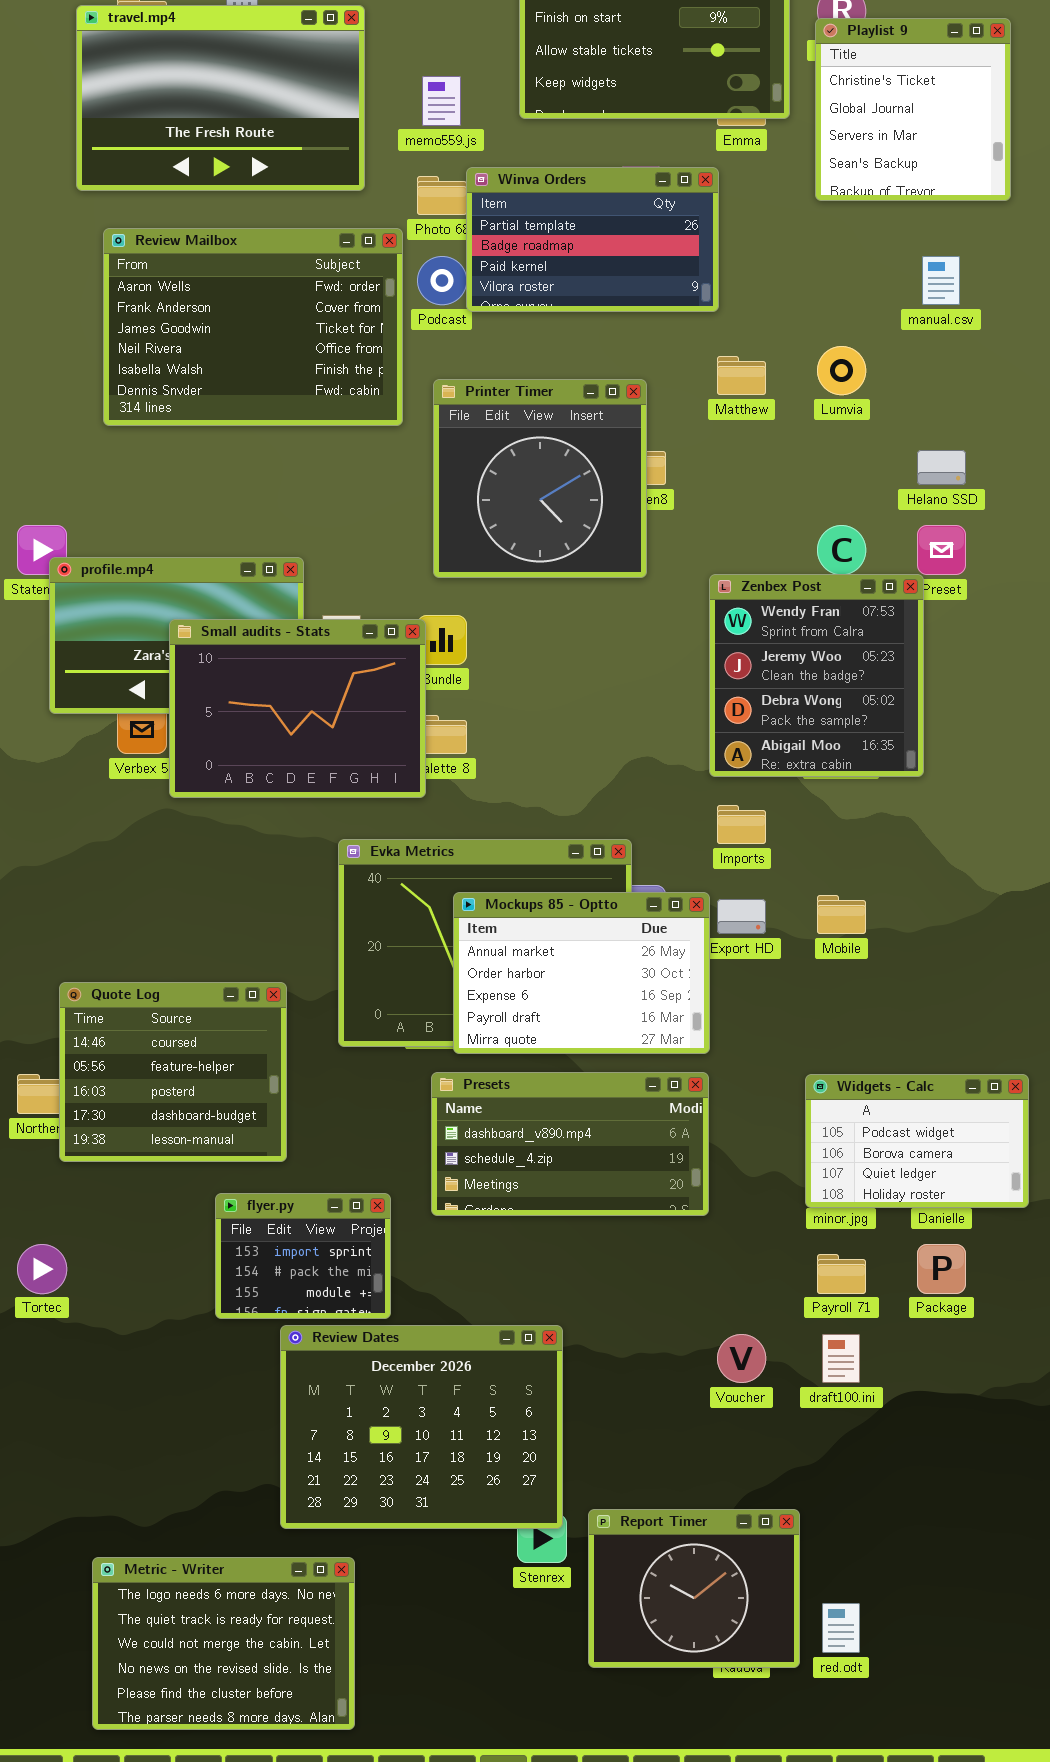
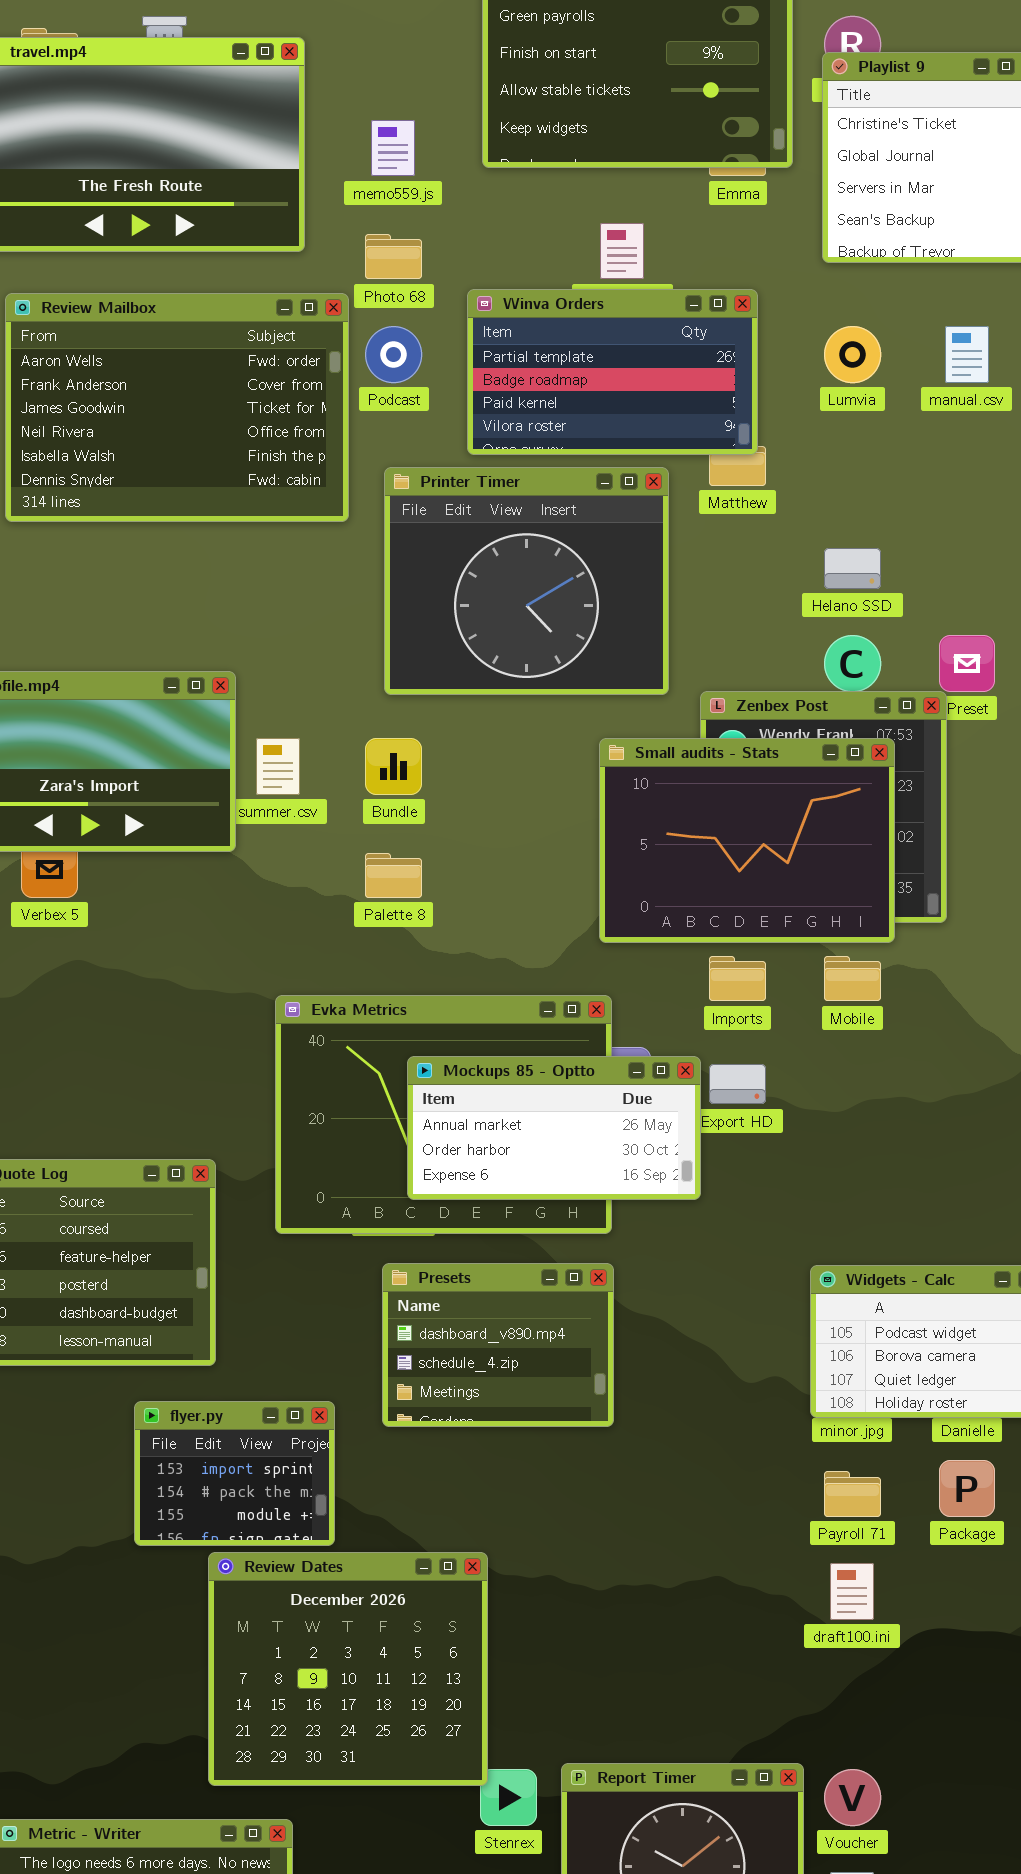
Winva Orders: [466,167,719,312] -> [467,289,758,455], moved
Lumvia: [817,346,866,395] -> [824,326,881,383], moved
Printer Timer: [433,379,647,578] -> [384,467,669,695], resized
Helano SSD: [917,450,966,485] -> [824,548,881,589], moved
Small audits - Stats: [169,619,426,798] -> [599,738,895,943], moved
Mockups 85 - Optto: [453,892,710,1054] -> [407,1056,701,1200], resized
Mobile: [817,895,866,934] -> [824,956,881,1001], moved
Presets: [431,1072,709,1216] -> [382,1263,614,1427], resized
Review Dates: [280,1325,563,1529] -> [208,1552,488,1786], resized
Voucher: [717,1334,766,1383] -> [824,1769,881,1826], moved

